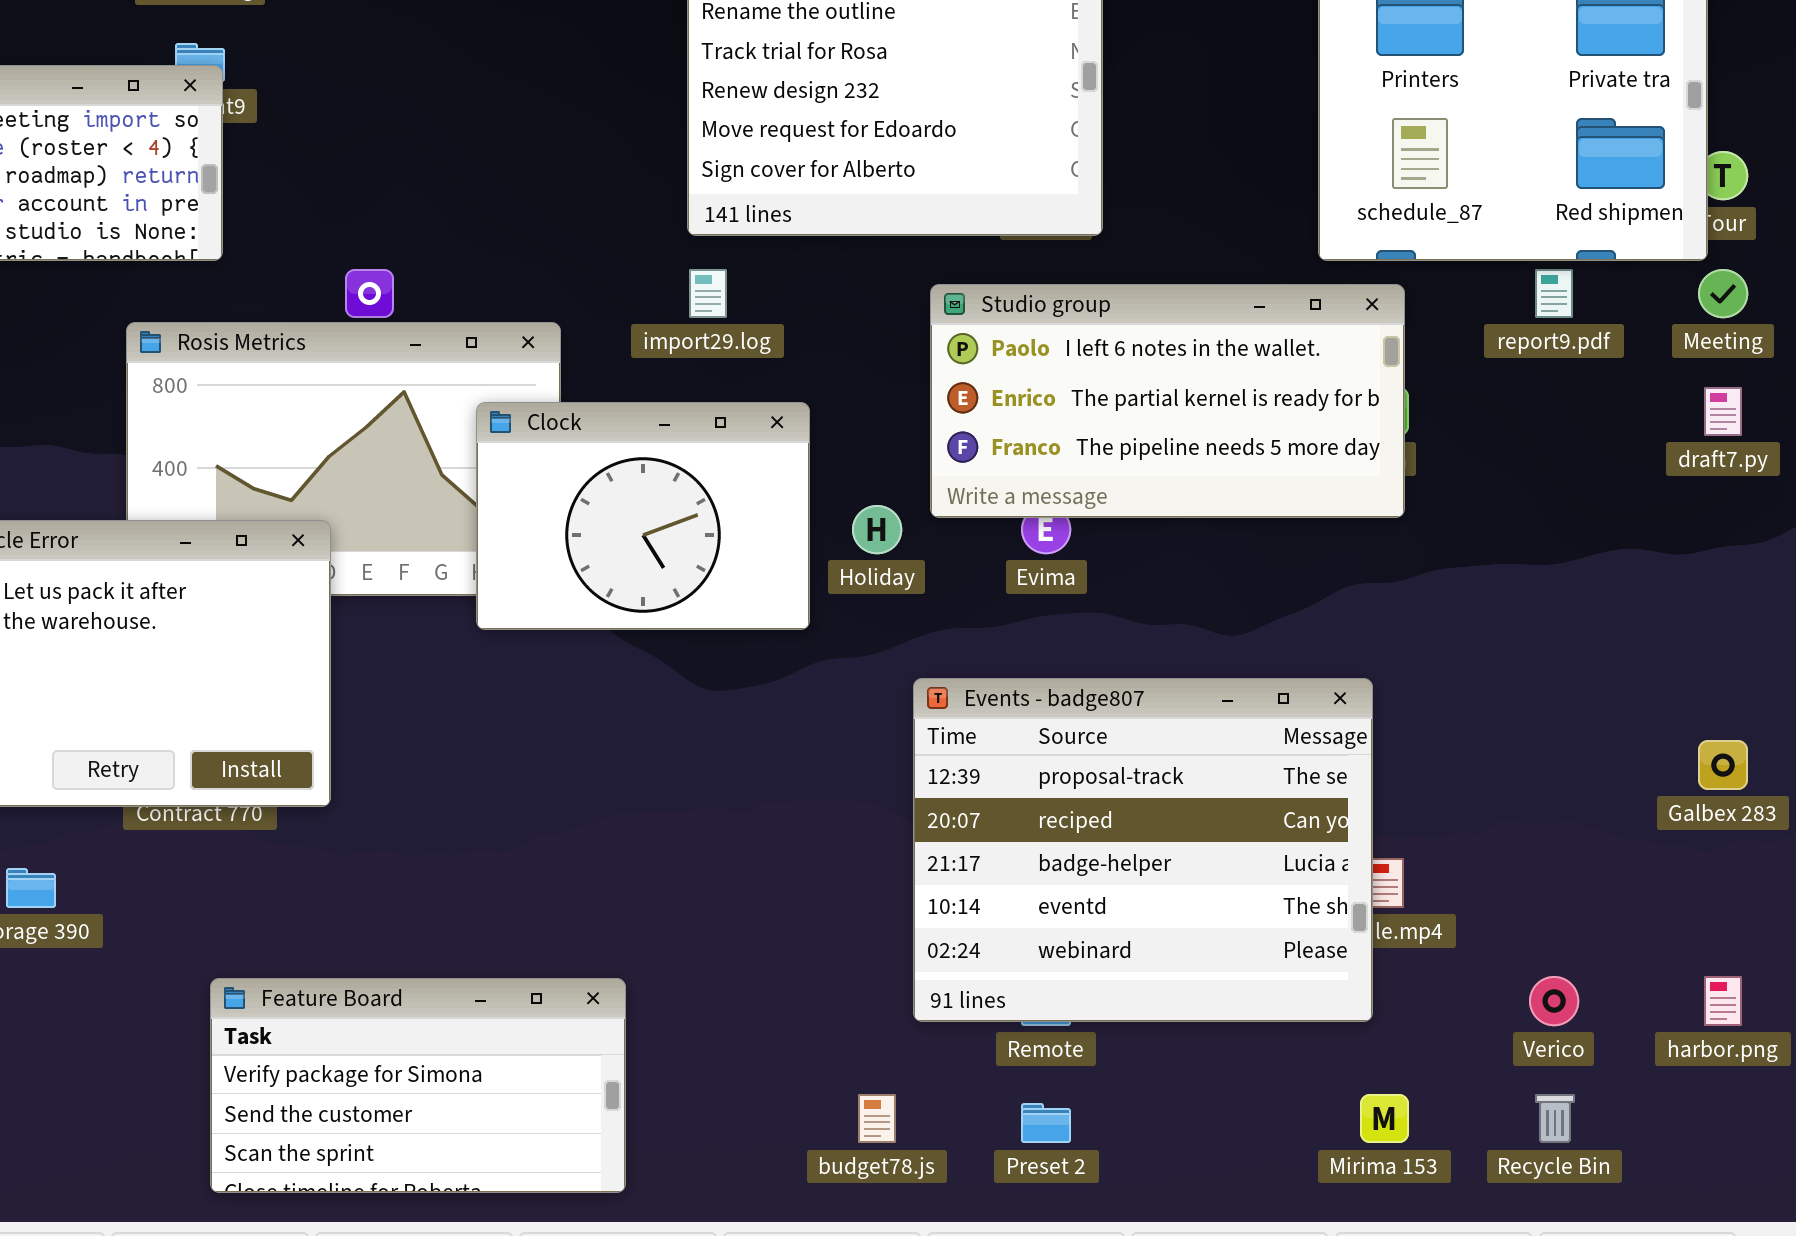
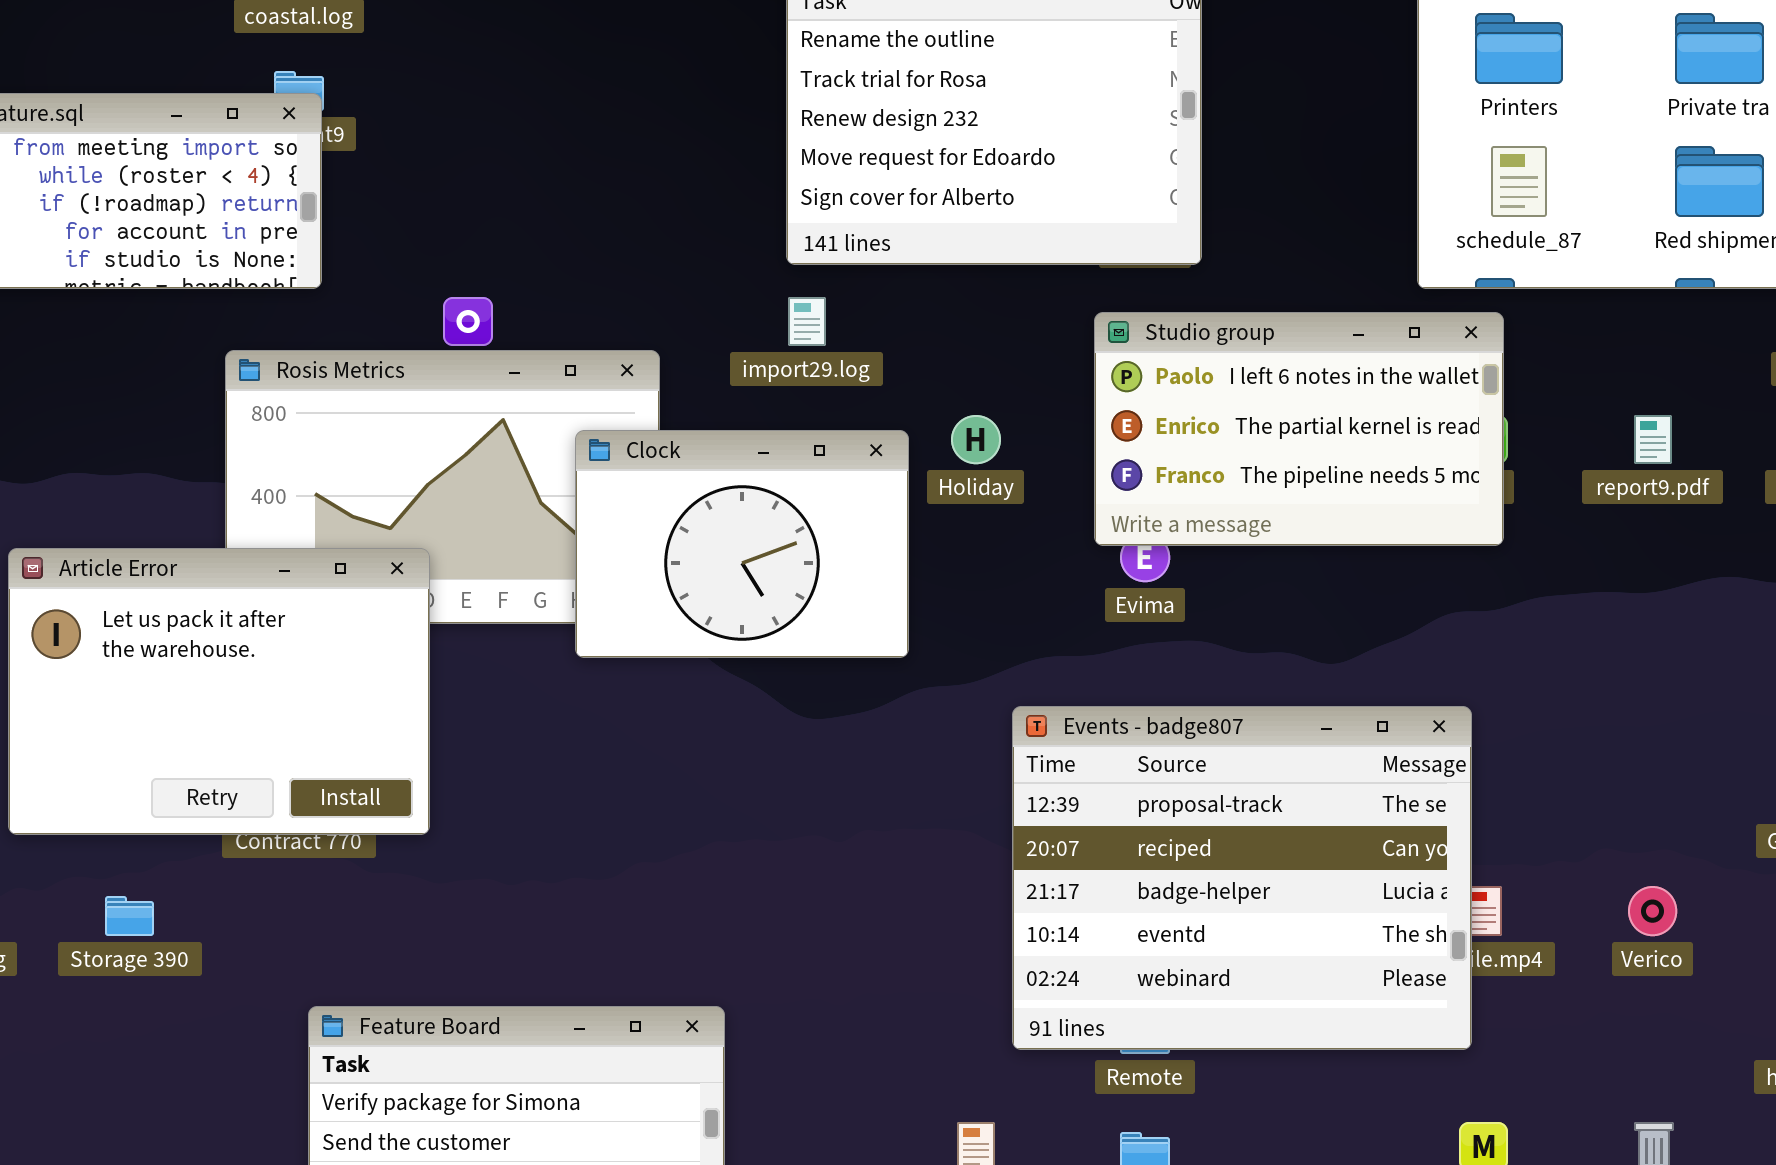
report9.pdf: [1535,269,1573,318] -> [1634,415,1672,464], moved
Studio group: [930,284,1405,518] -> [1094,312,1504,546], resized
Holiday: [852,505,902,554] -> [951,415,1001,464], moved
Verico: [1529,976,1579,1026] -> [1628,886,1677,936], moved

